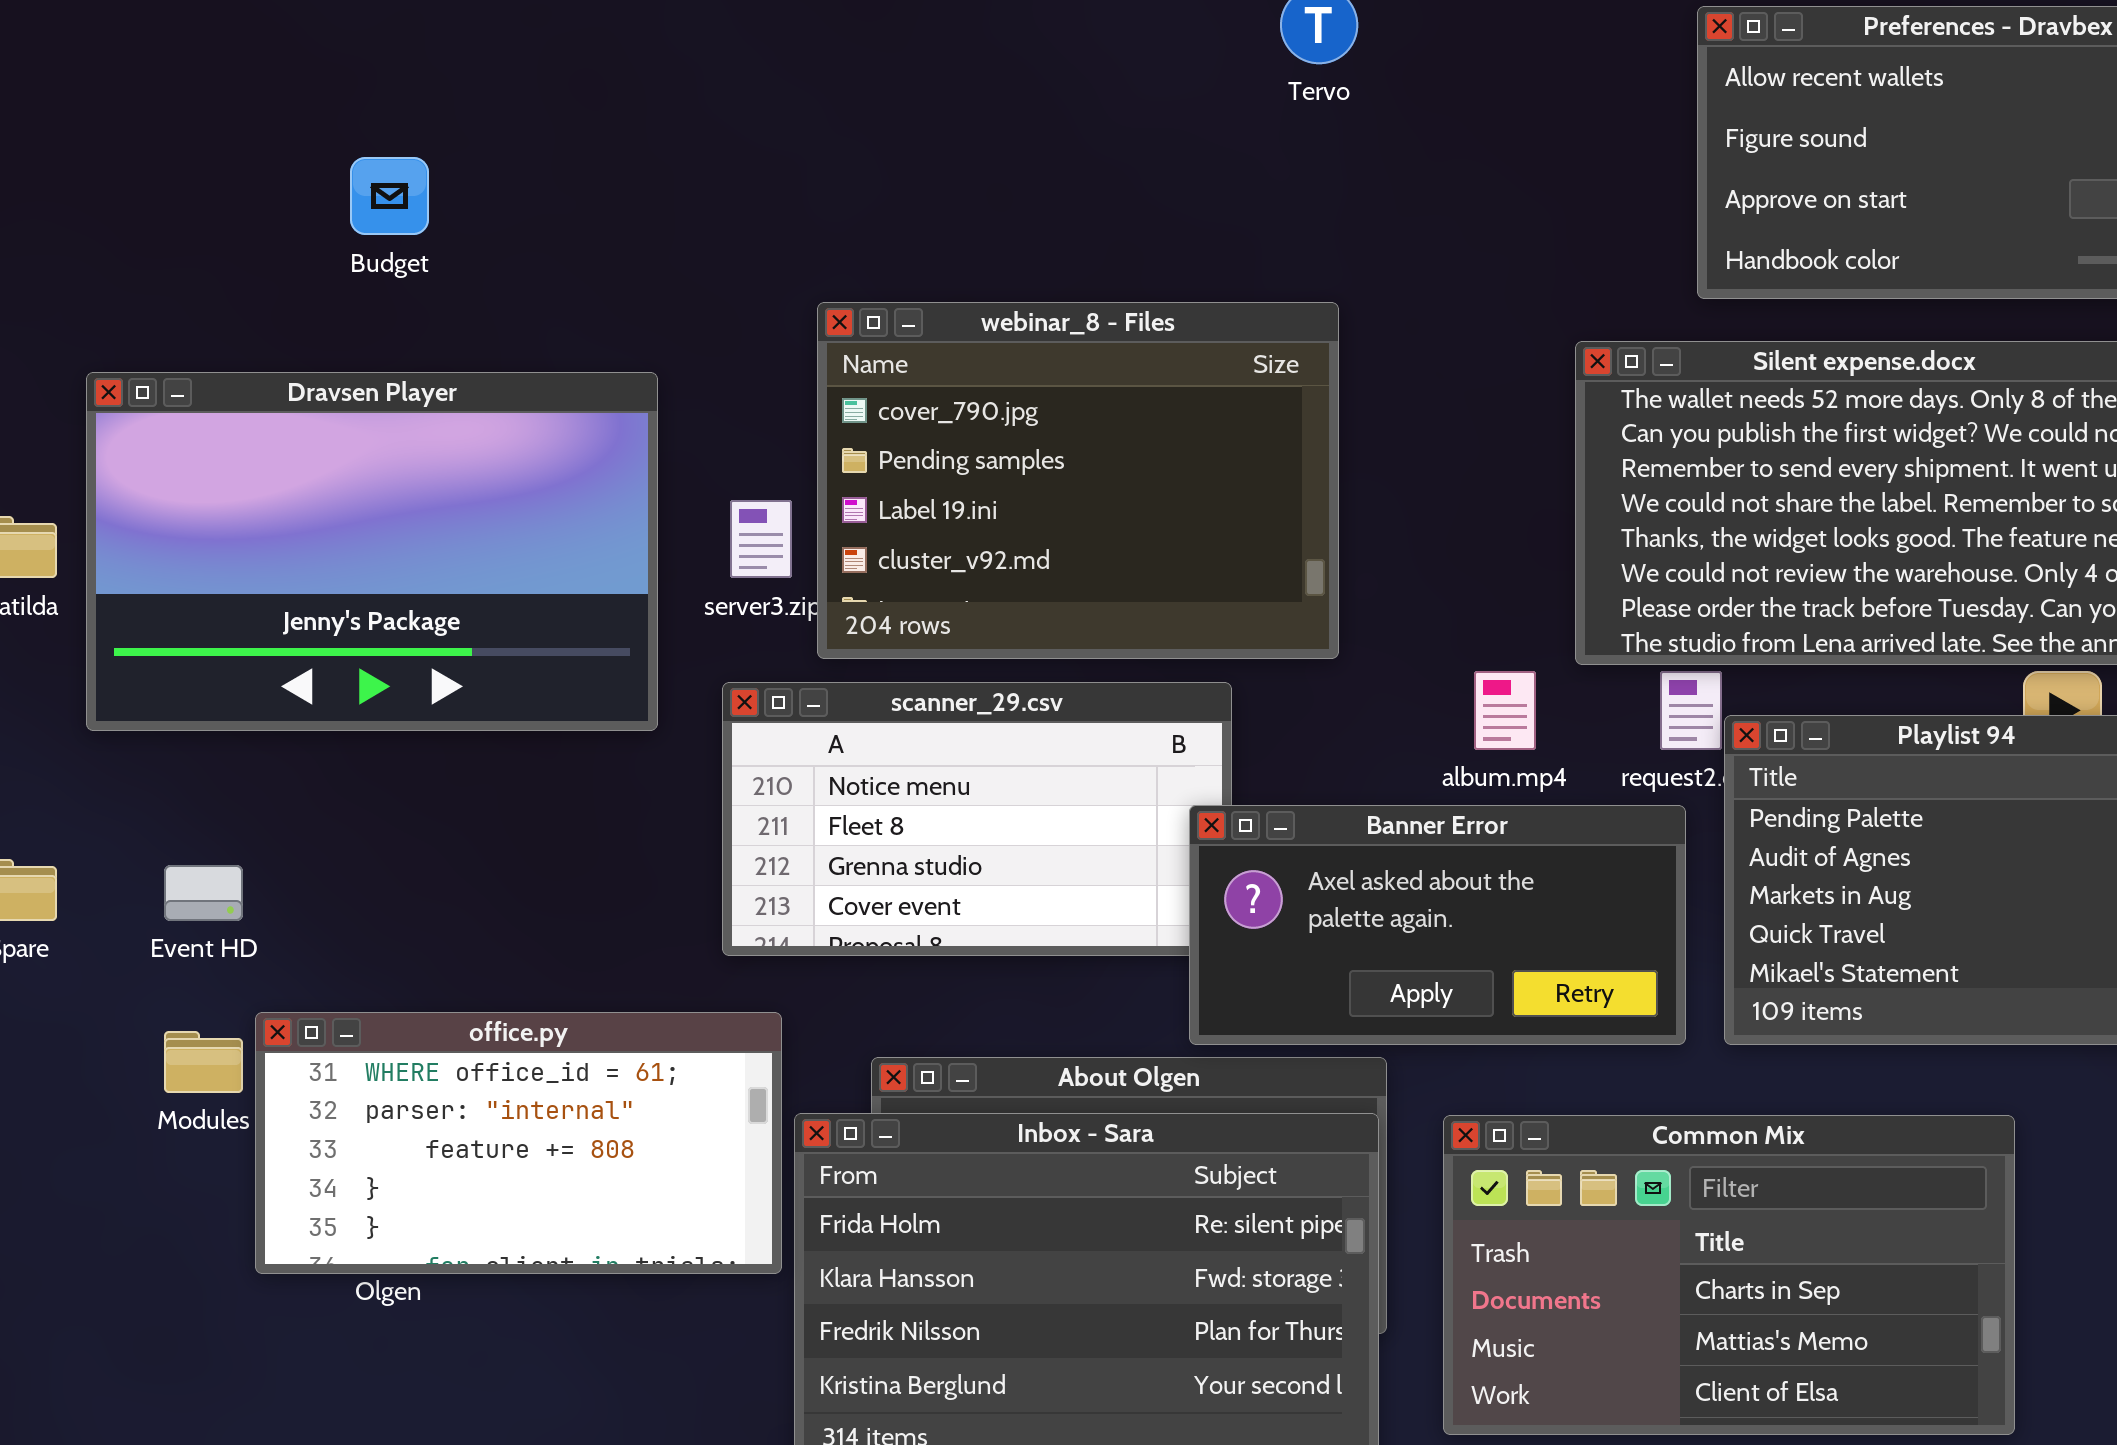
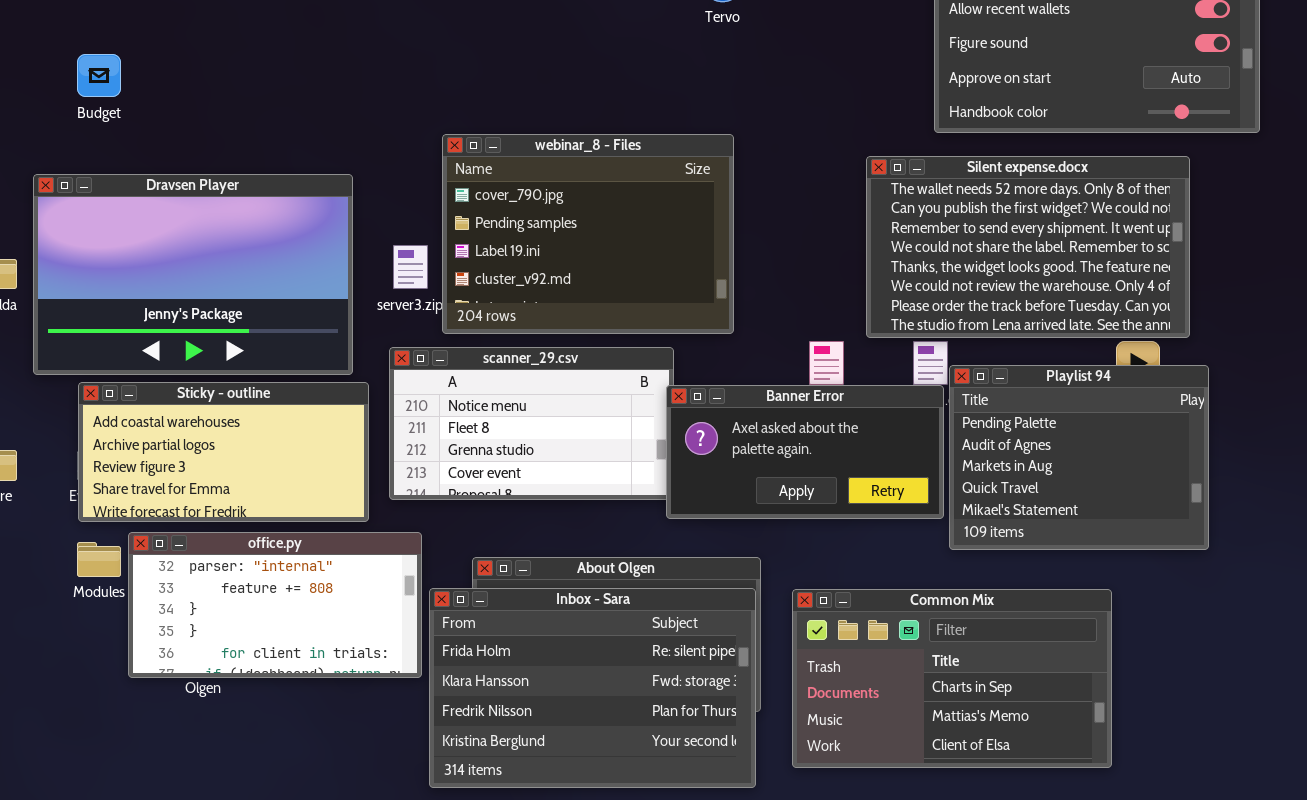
Budget: [350,157,429,235] -> [77,54,121,97], moved
Sticky - outline: none -> [78,382,369,522], opened
Banner Error: [1189,805,1686,1045] -> [666,385,944,519], moved
office.py: [255,1012,782,1274] -> [128,532,422,678], scrolled down 1 row

